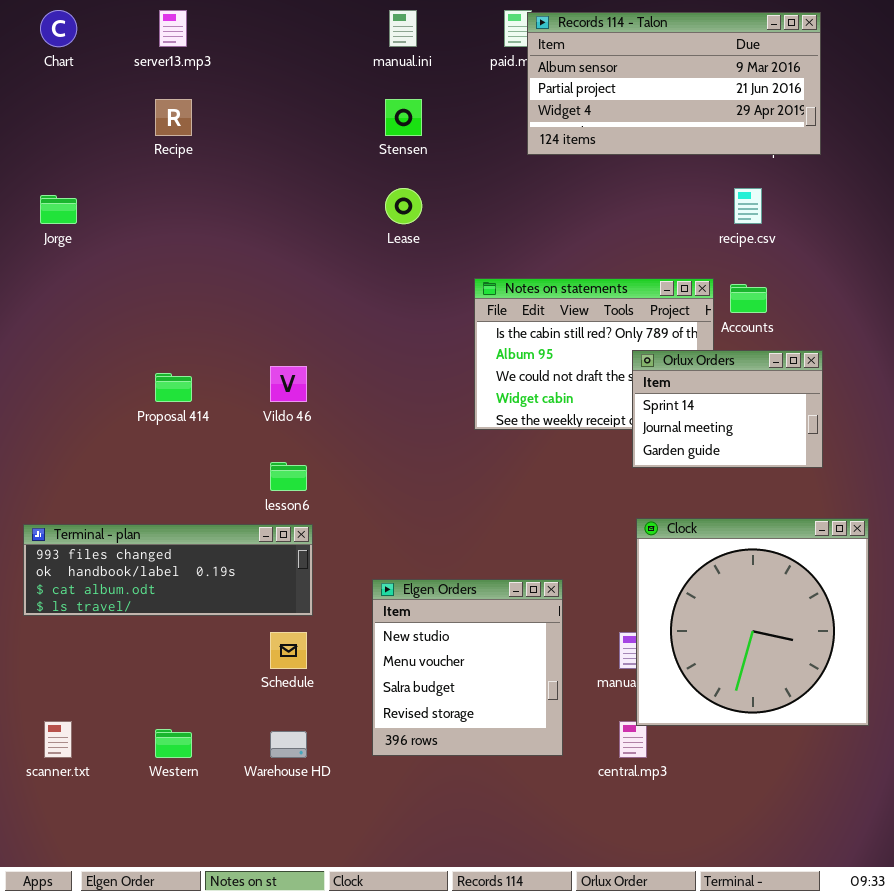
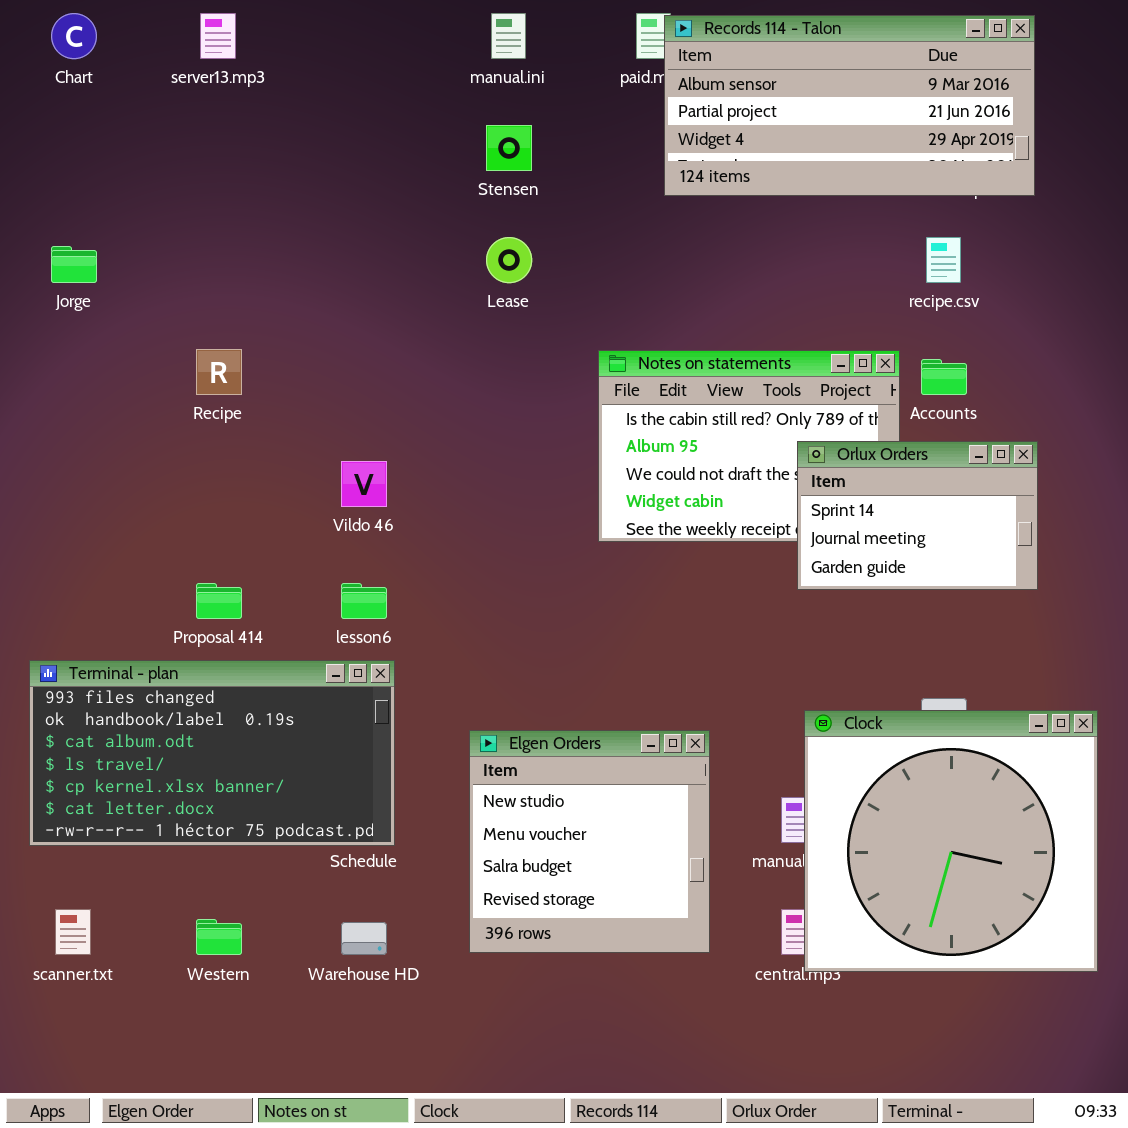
Recipe: [155,99,192,136] -> [196,349,242,395], moved
Proposal 414: [155,373,192,402] -> [196,583,242,619], moved
Clock: [636,518,869,726] -> [804,710,1098,972], moved
Terminal - plan: [23,524,313,616] -> [29,660,395,846], resized

